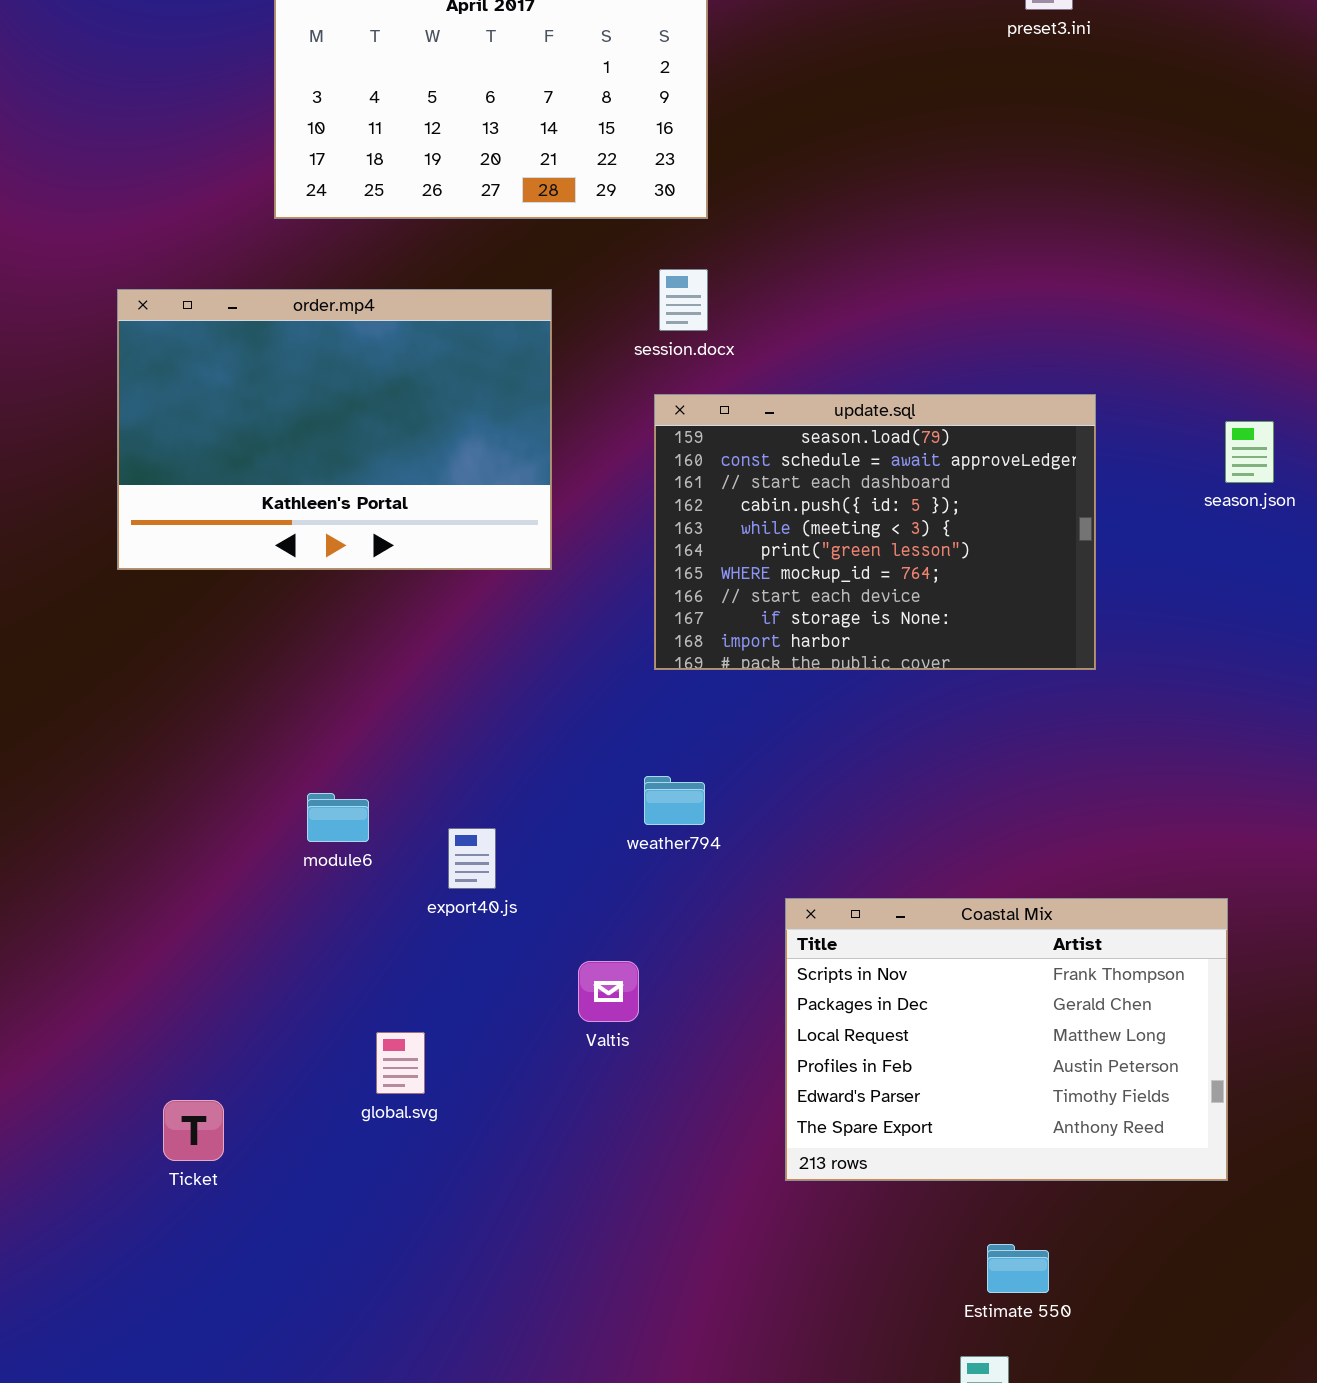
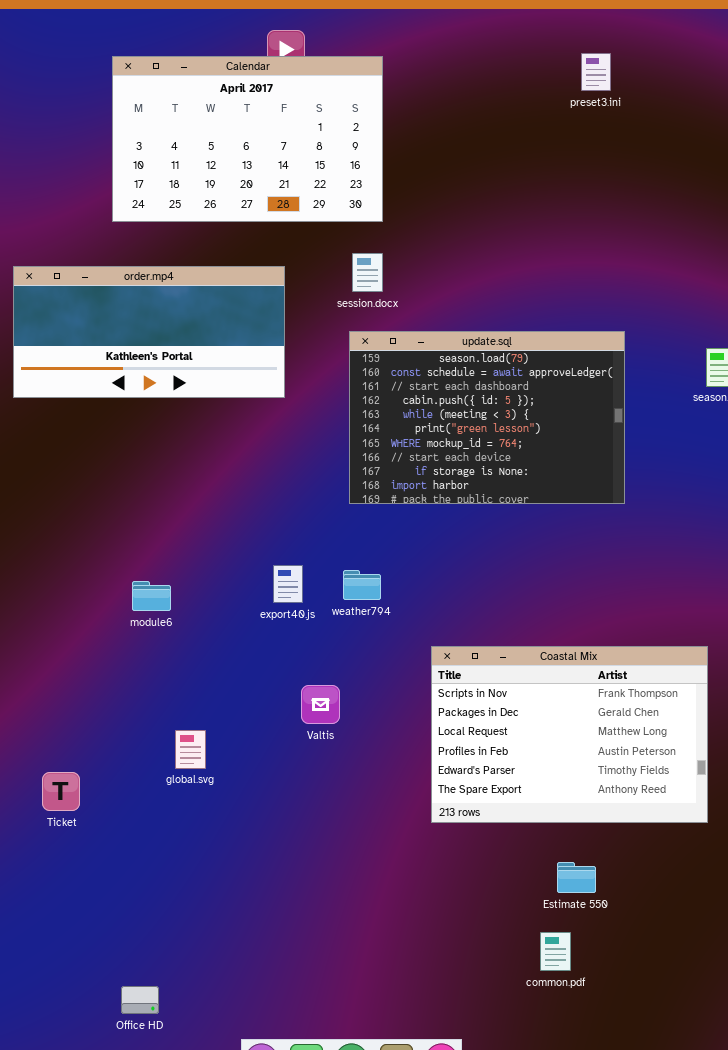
order.mp4: [117,289,552,570] -> [13,266,285,398], resized
export40.js: [448,828,496,889] -> [273,565,303,603], moved

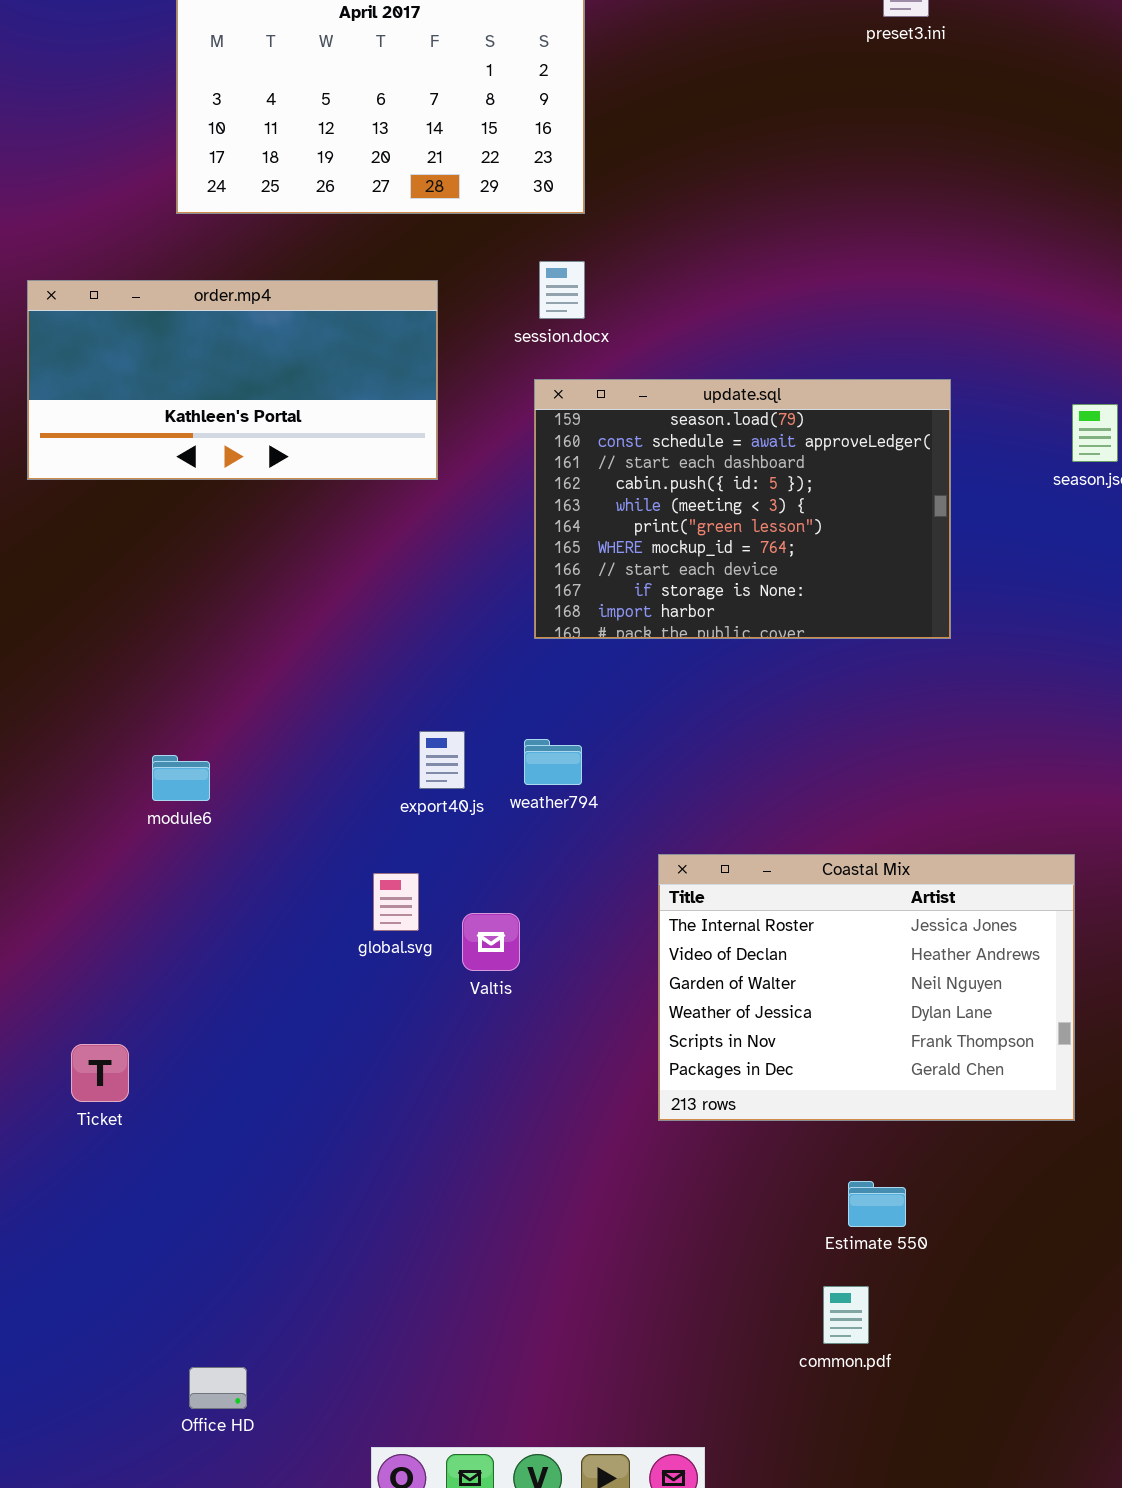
module6: [132,581,171,611] -> [152,755,210,801], moved
Coastal Mix: [431,646,708,823] -> [658,854,1075,1121], scrolled up 4 rows
global.svg: [175,730,206,769] -> [373,873,419,931], moved

